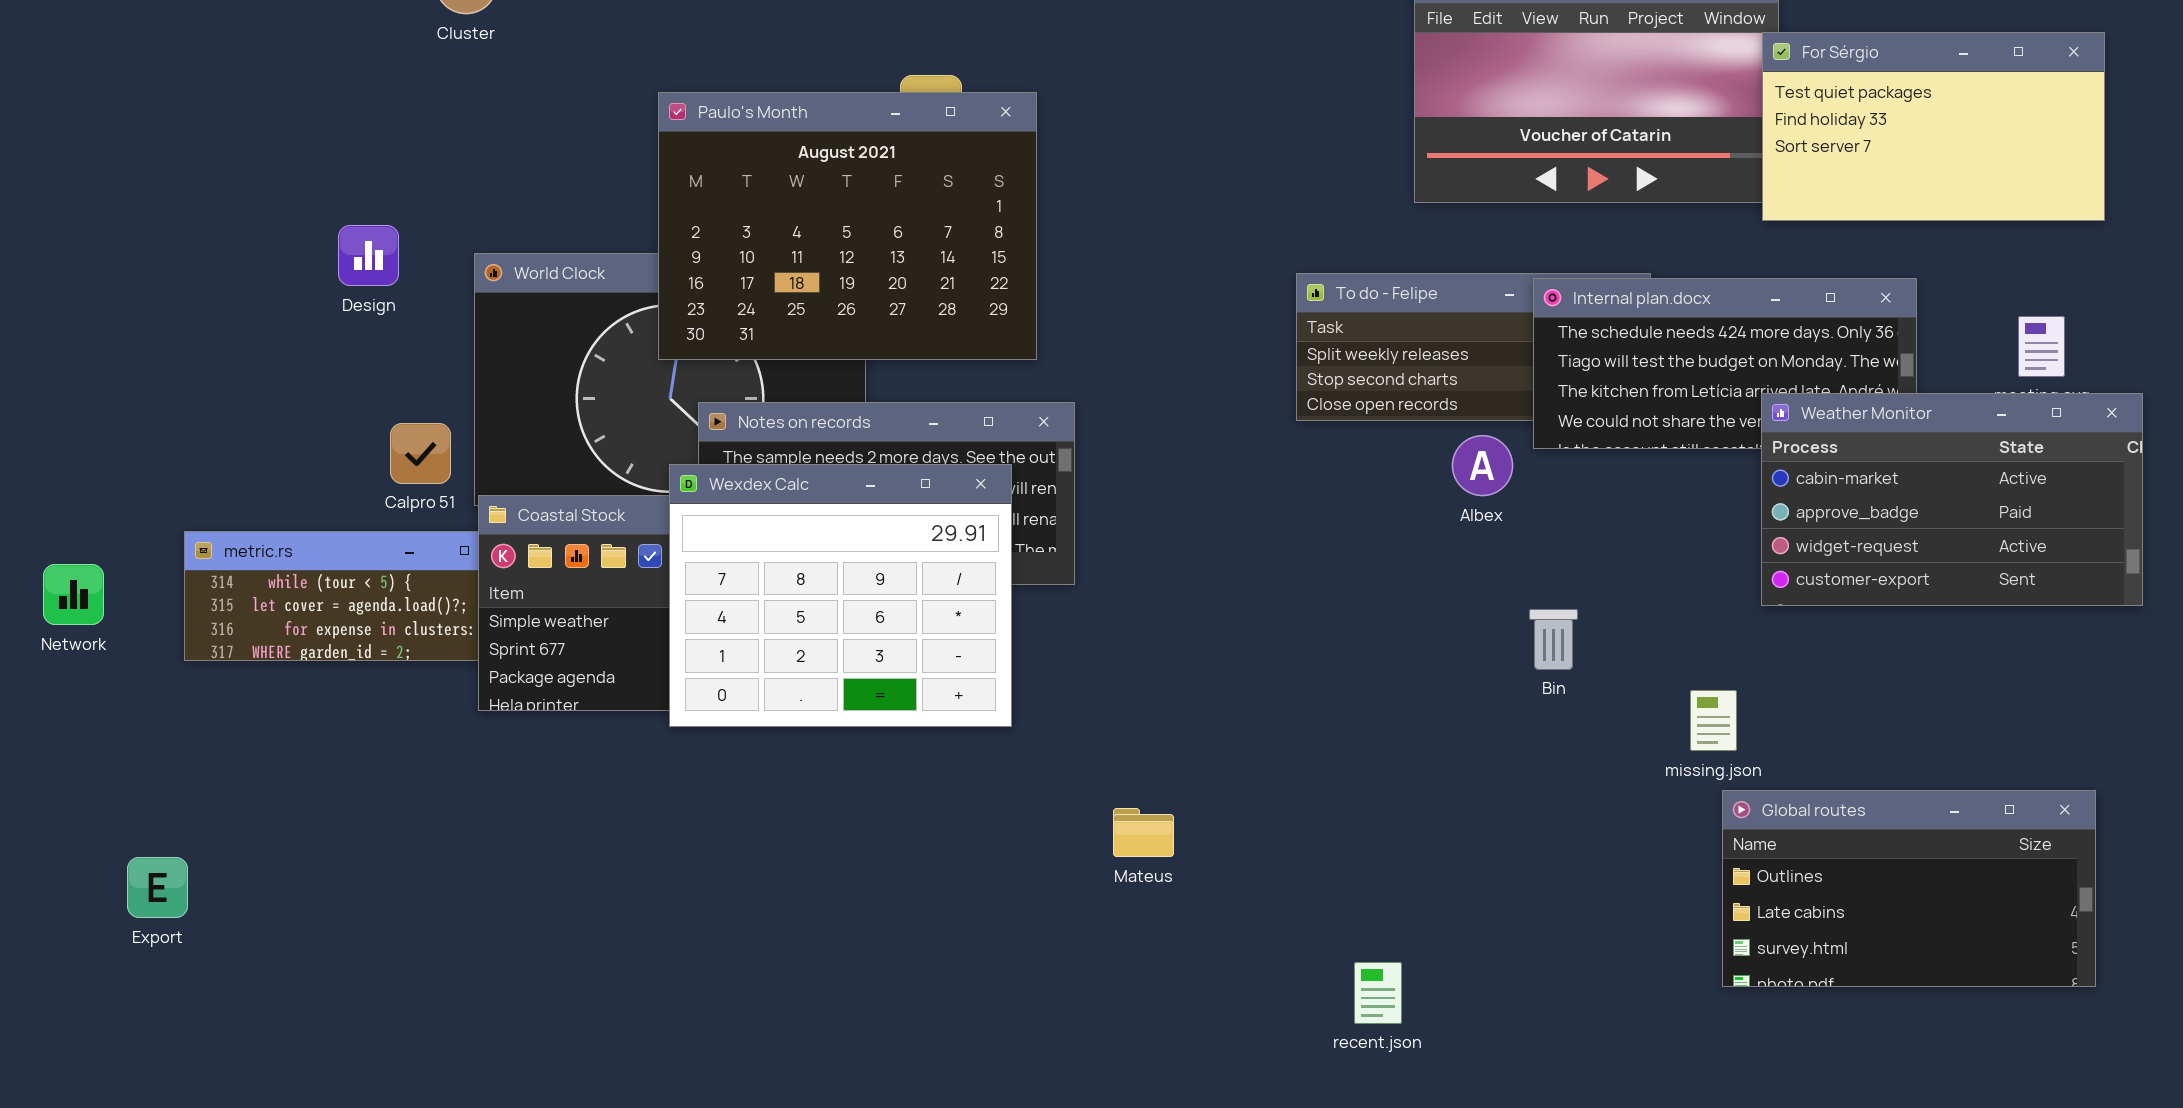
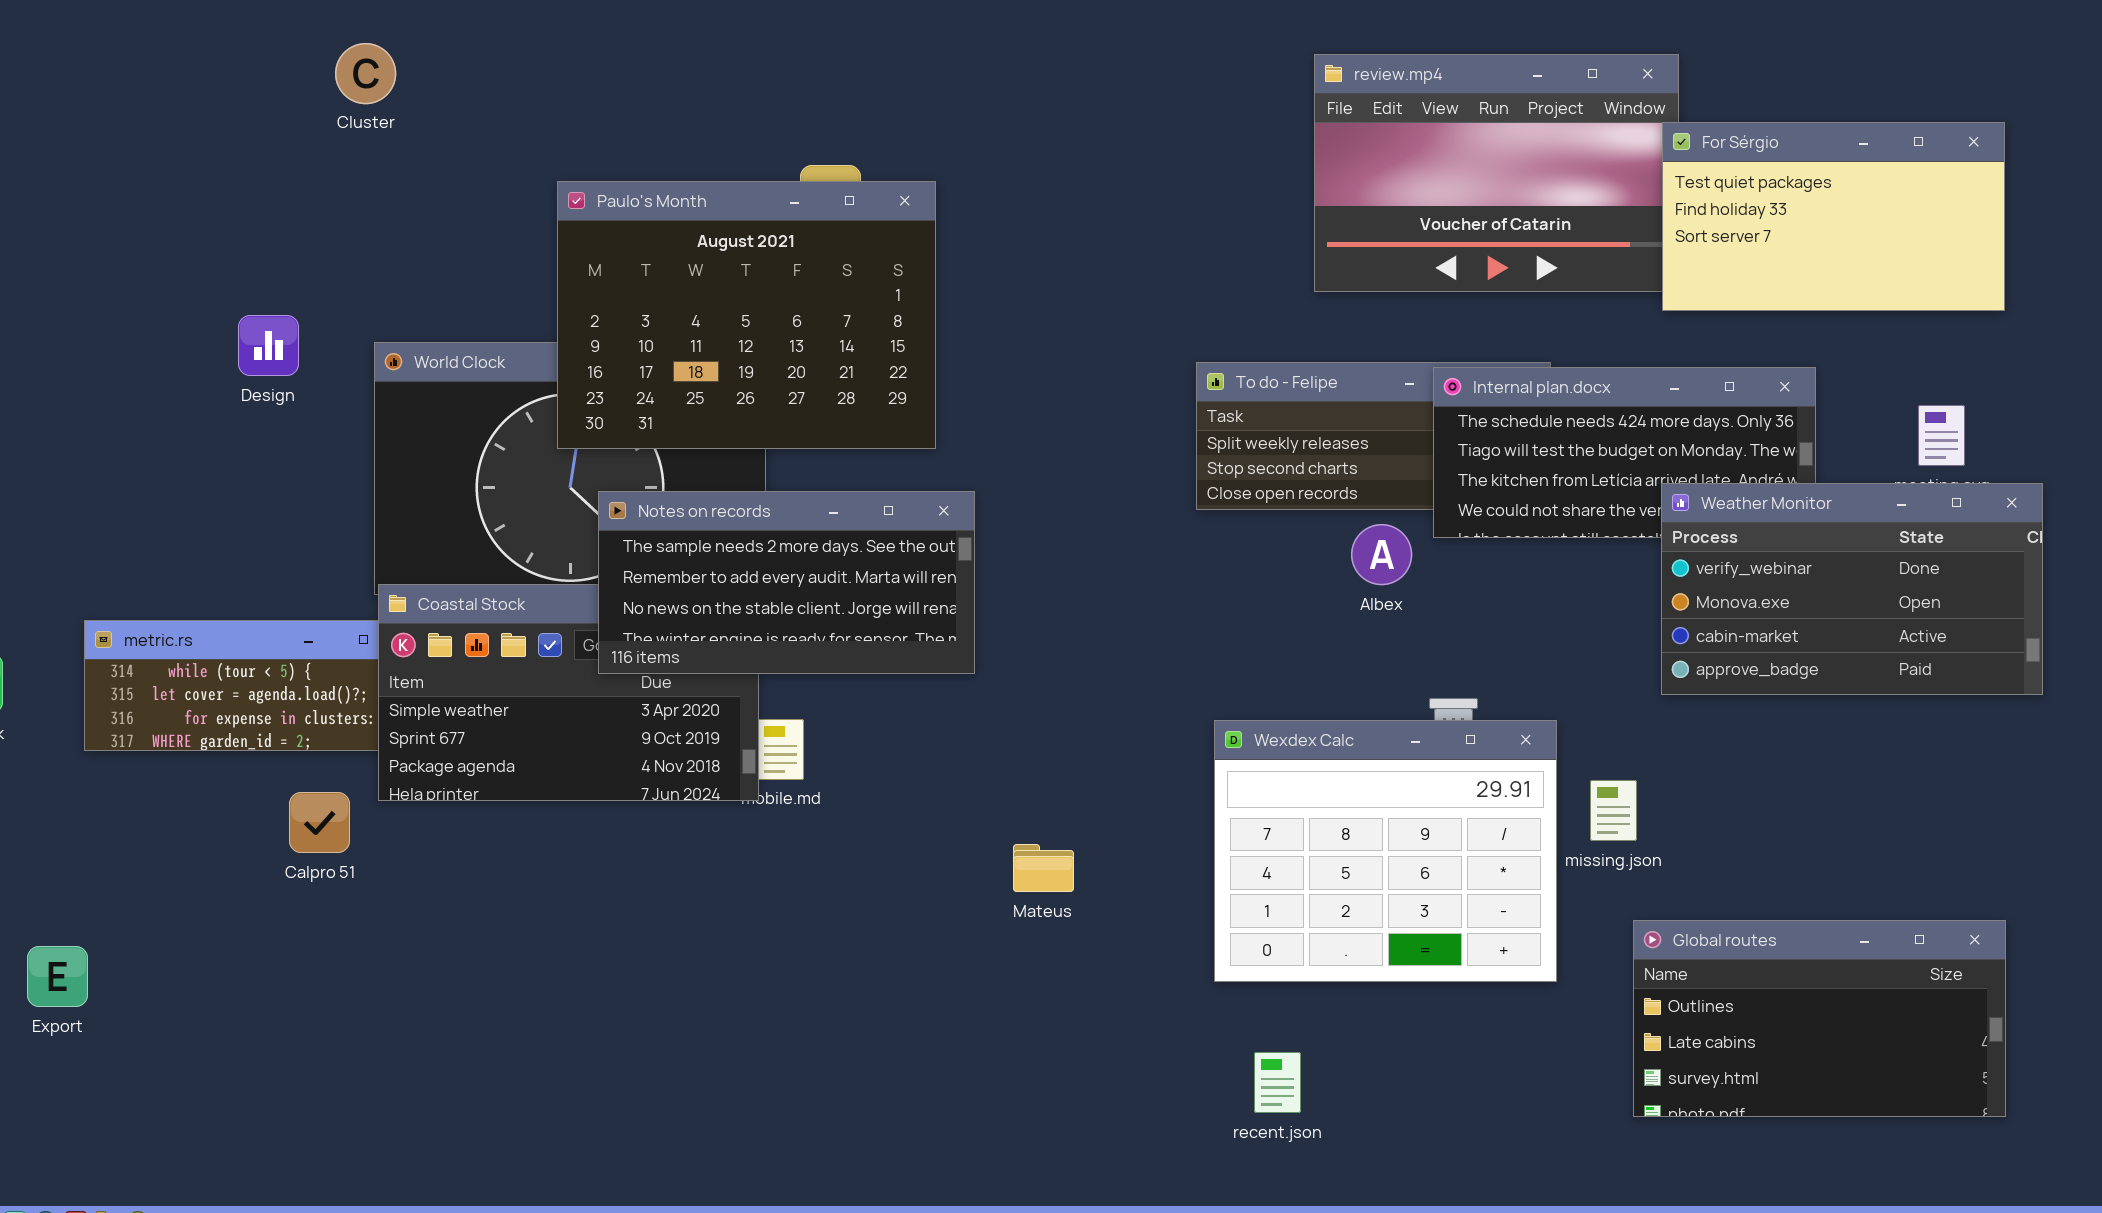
Weather Monitor: [1761,393,2143,606] -> [1661,483,2043,695], scrolled up 2 rows
Calpro 51: [390,423,451,484] -> [289,792,350,853], moved
Wexdex Calc: [669,464,1012,727] -> [1214,720,1557,982], moved
Global routes: [1722,790,2096,987] -> [1633,920,2006,1117], moved
Mateus: [1113,808,1174,857] -> [1013,844,1074,892], moved

